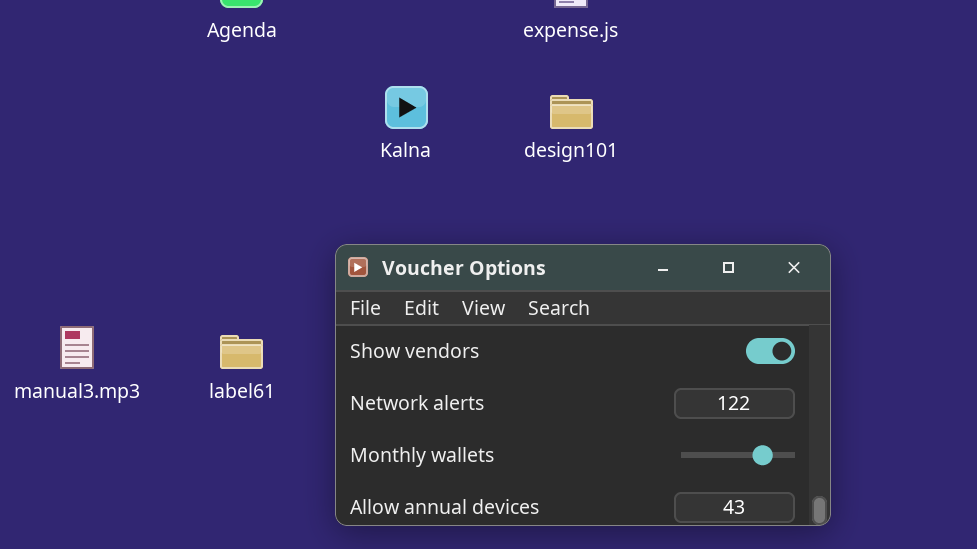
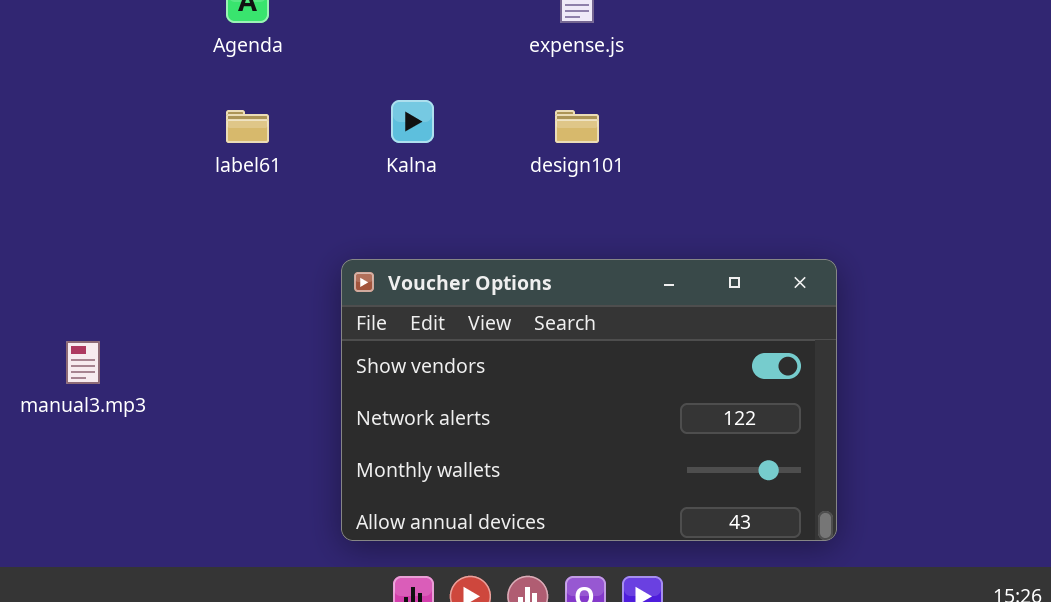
label61: [220,335,263,369] -> [226,110,269,143], moved

